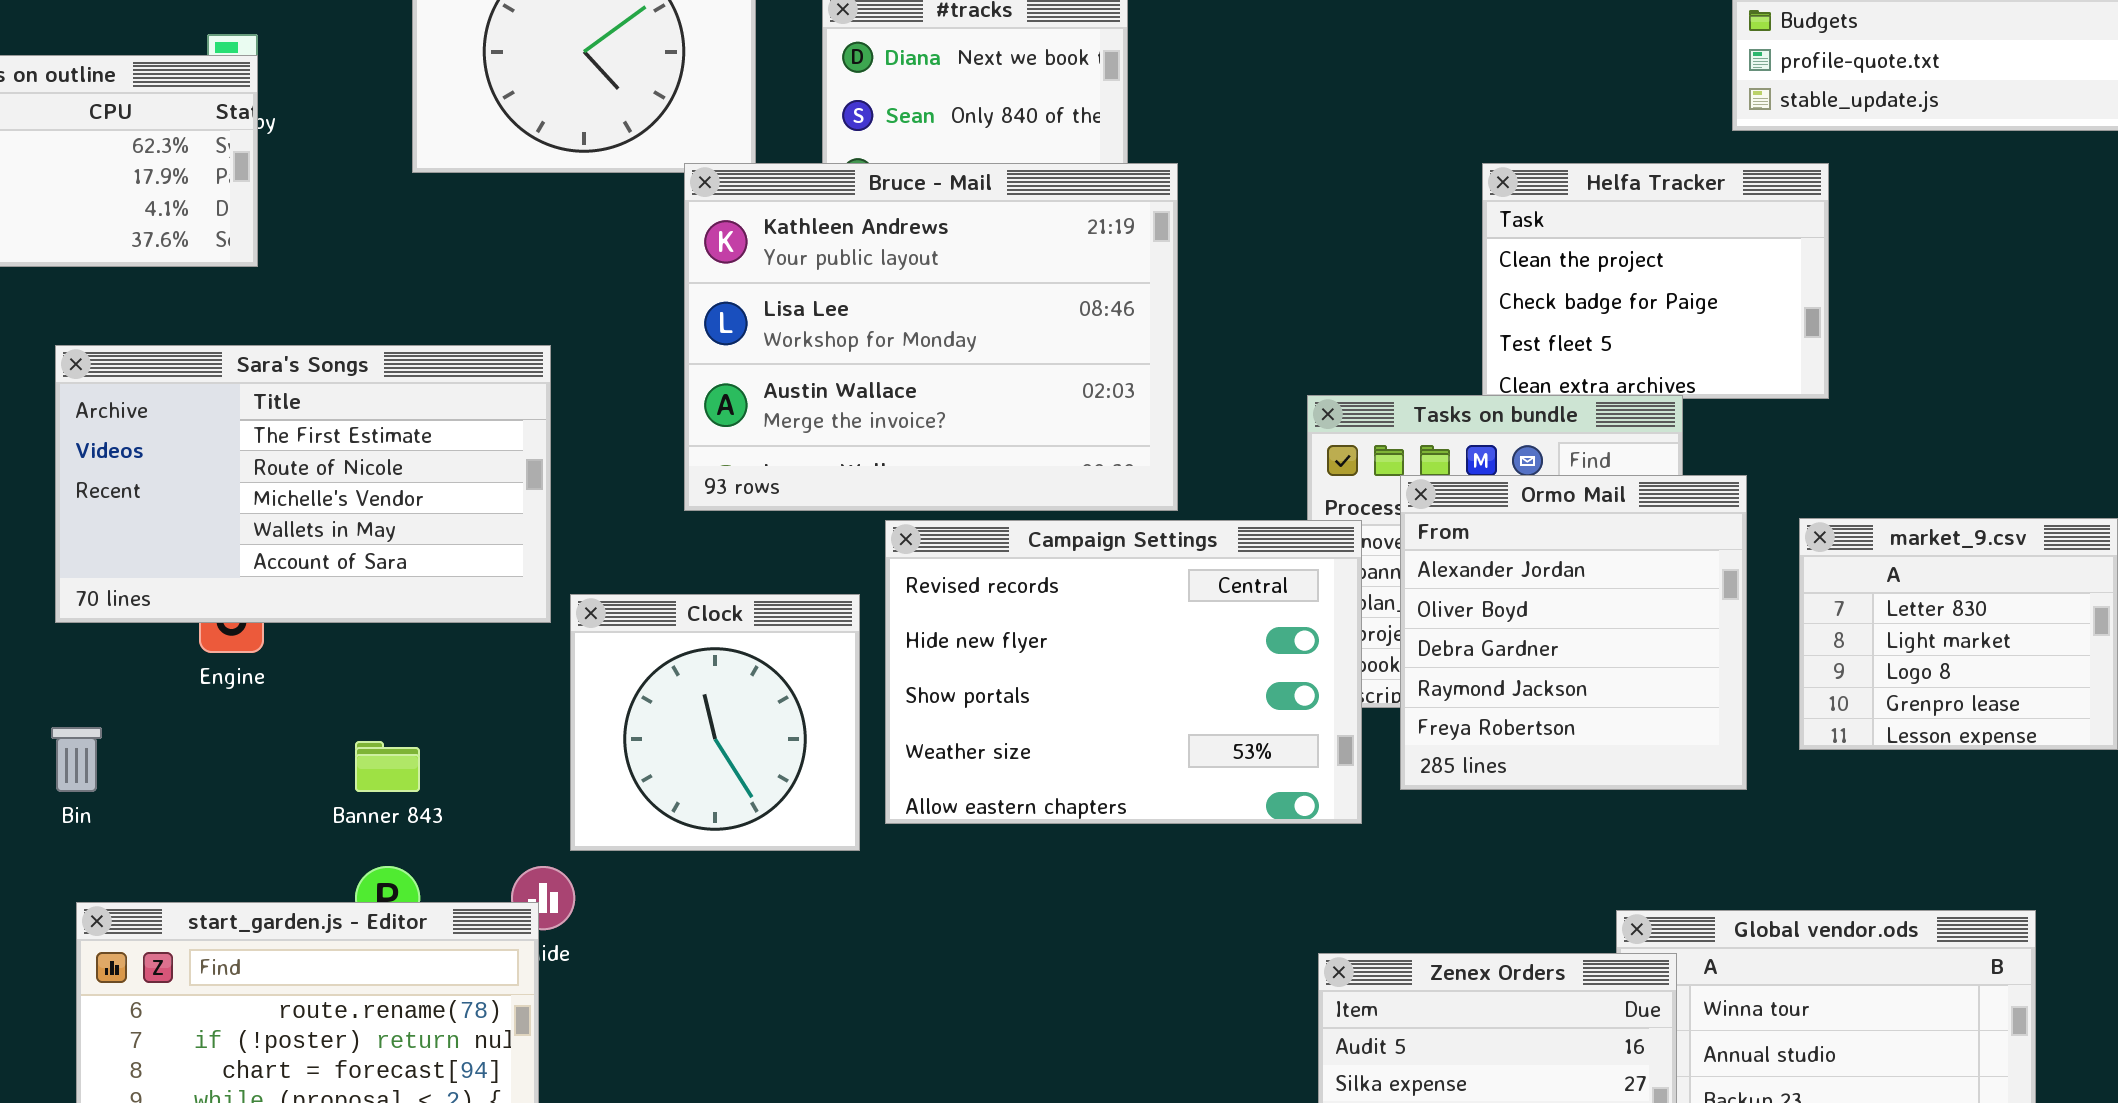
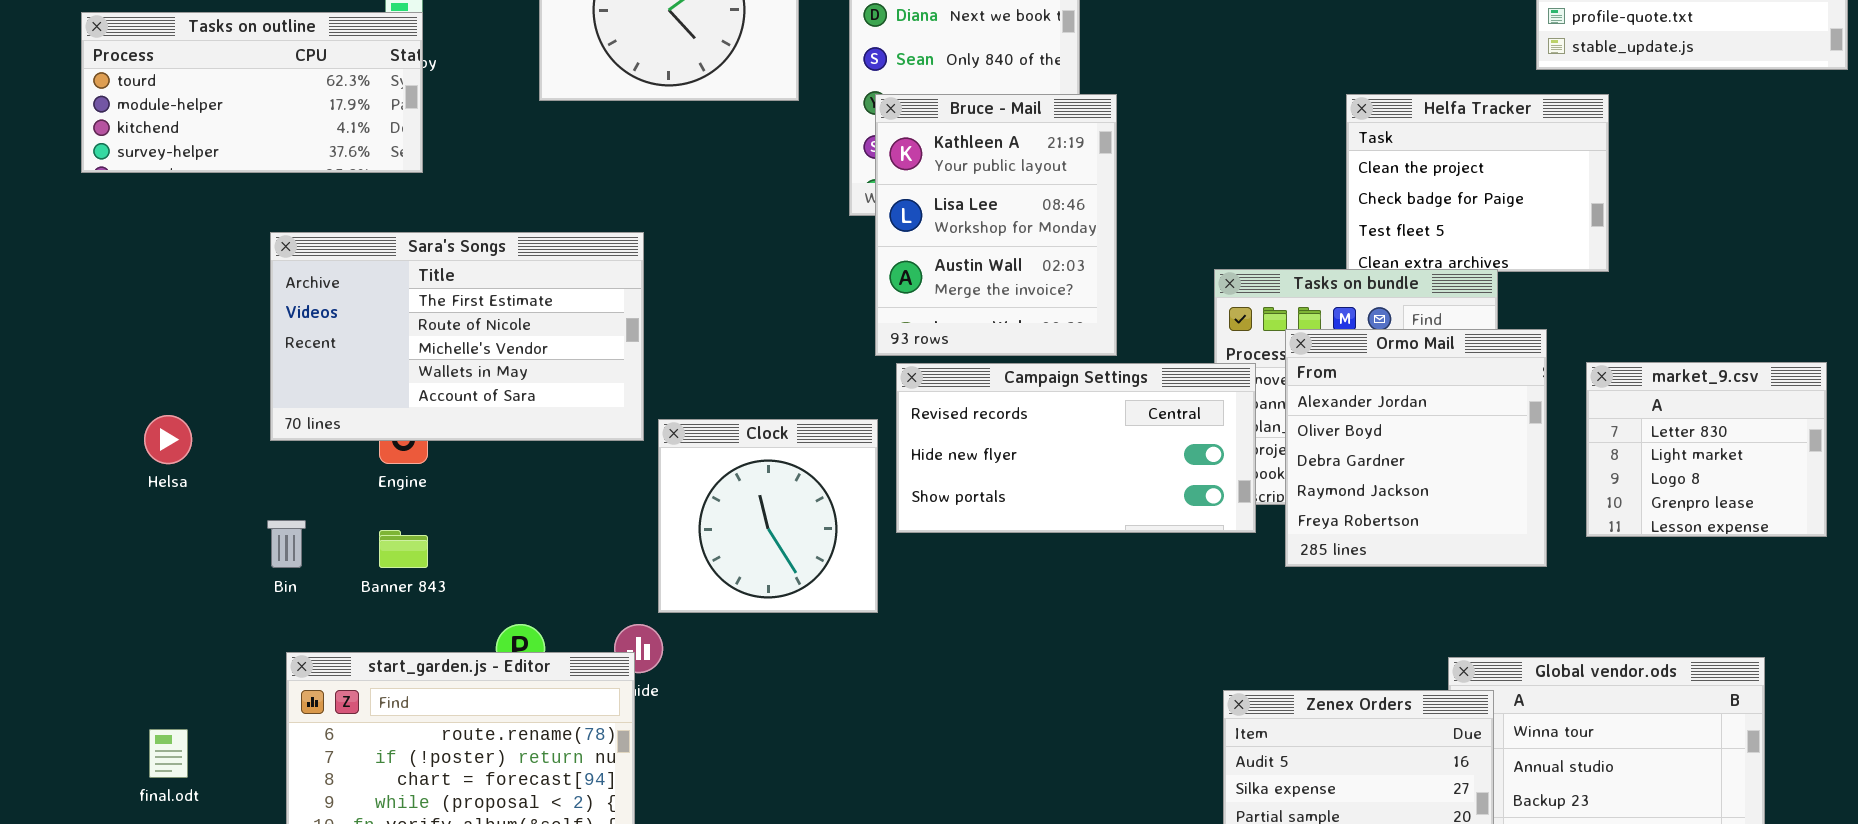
Bruce - Mail: [684,163,1178,511] -> [875,94,1117,356], resized
Campaign Settings: [885,520,1362,824] -> [896,363,1256,533], resized
Banner 843: [355,741,420,792] -> [379,530,428,568], moved

